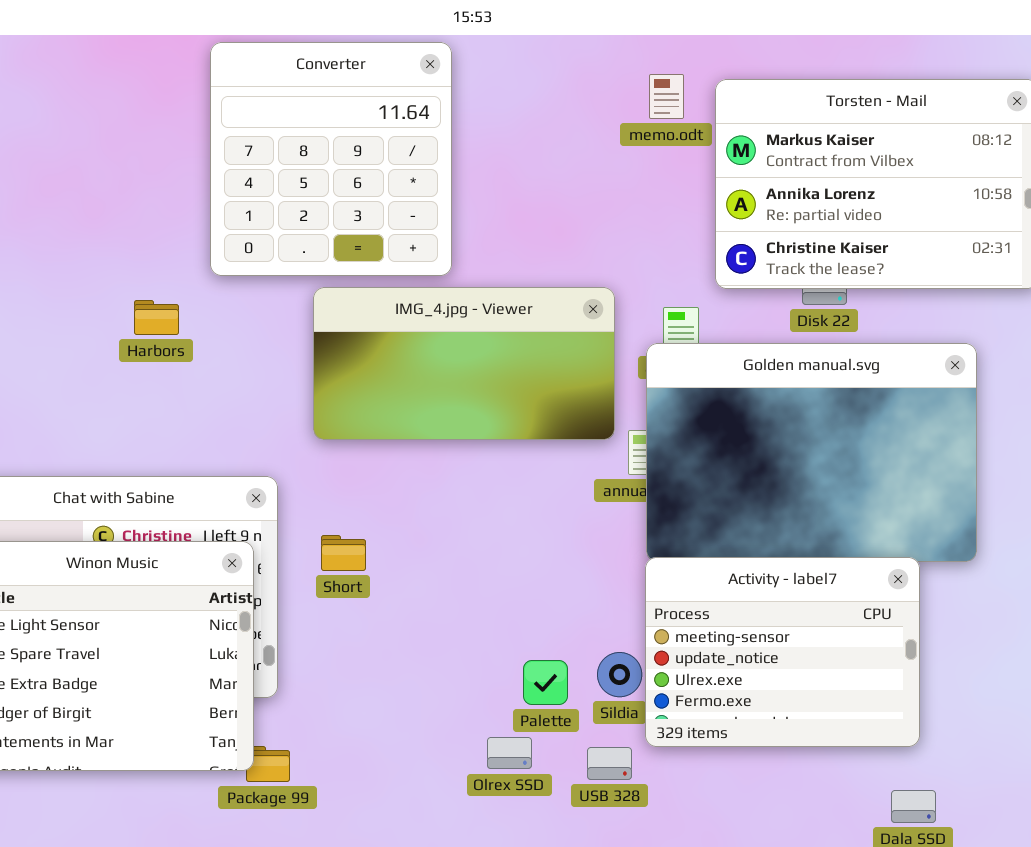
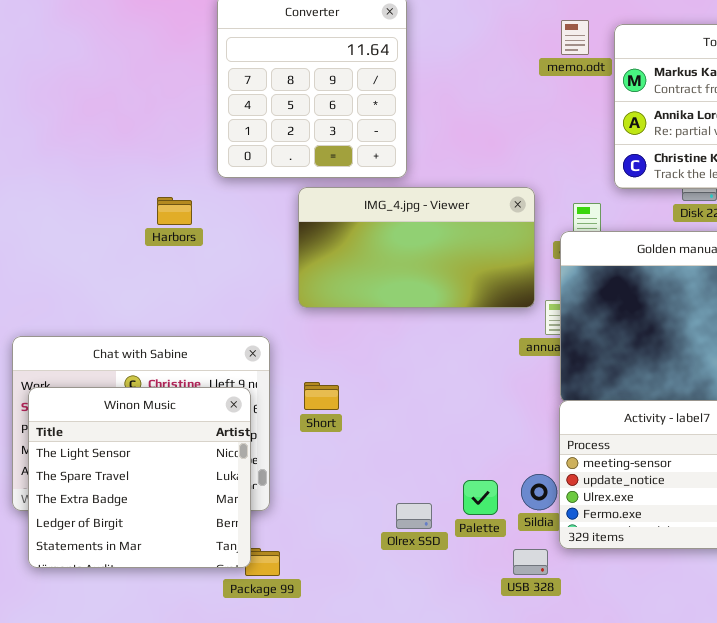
Olrex SSD: [487,737,532,769] -> [396,503,432,529], moved

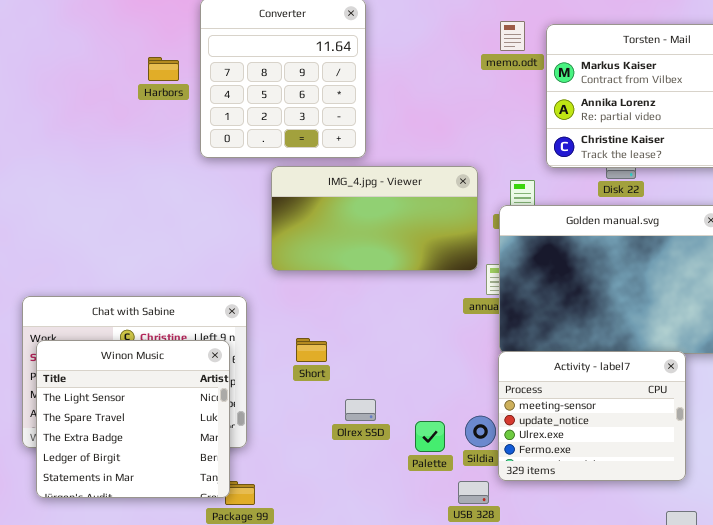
Harbors: [157,197,192,225] -> [148,57,179,81], moved
Short: [304,382,339,410] -> [296,338,327,362], moved
Olrex SSD: [396,503,432,529] -> [345,399,376,421], moved

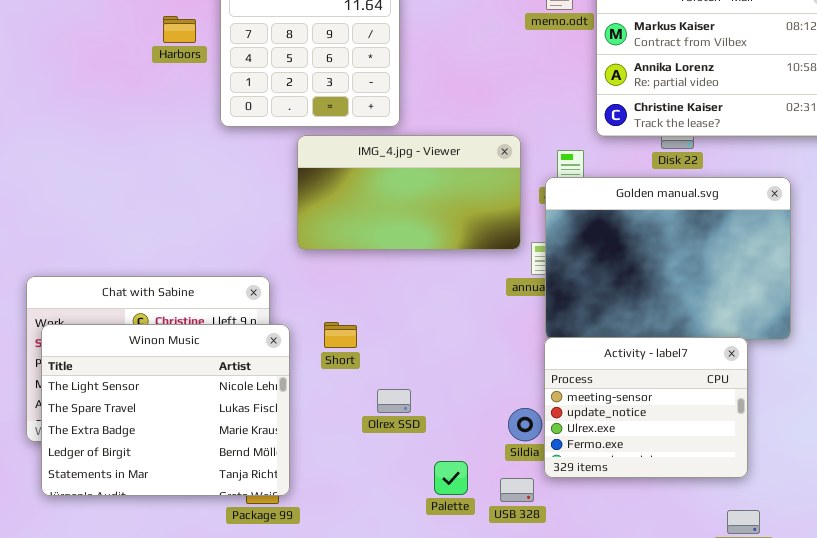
Winon Music: [36,340,230,498] -> [41,324,290,496], resized
Palette: [415,421,445,452] -> [434,461,468,495], moved

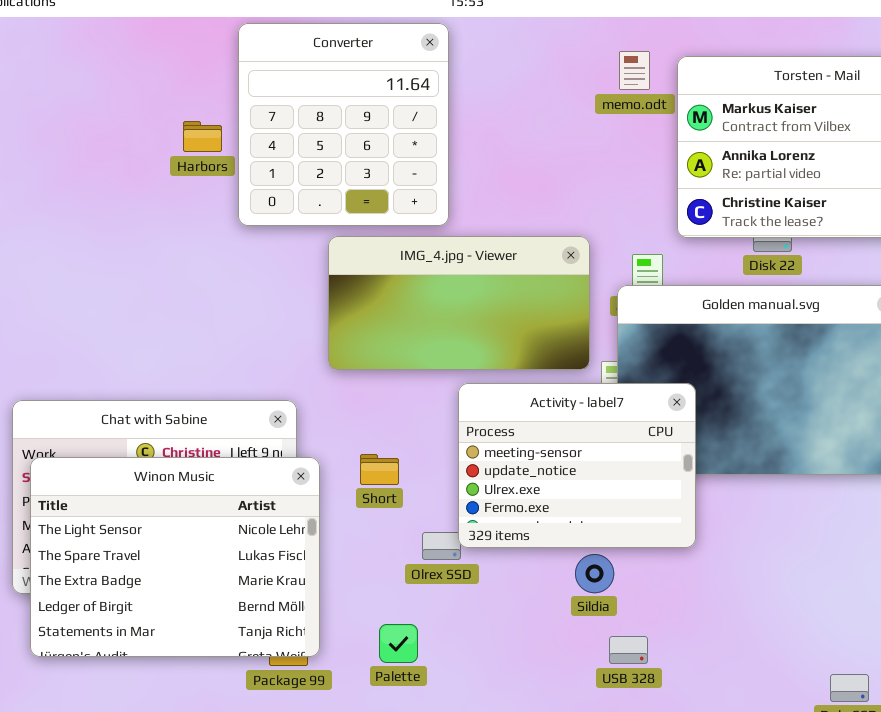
Harbors: [163,16,196,43] -> [183,121,222,152], moved
Activity - label7: [544,337,748,478] -> [458,383,696,548], moved
Palette: [434,461,468,495] -> [379,624,418,663], moved
USB 328: [500,478,534,502] -> [609,636,648,664], moved

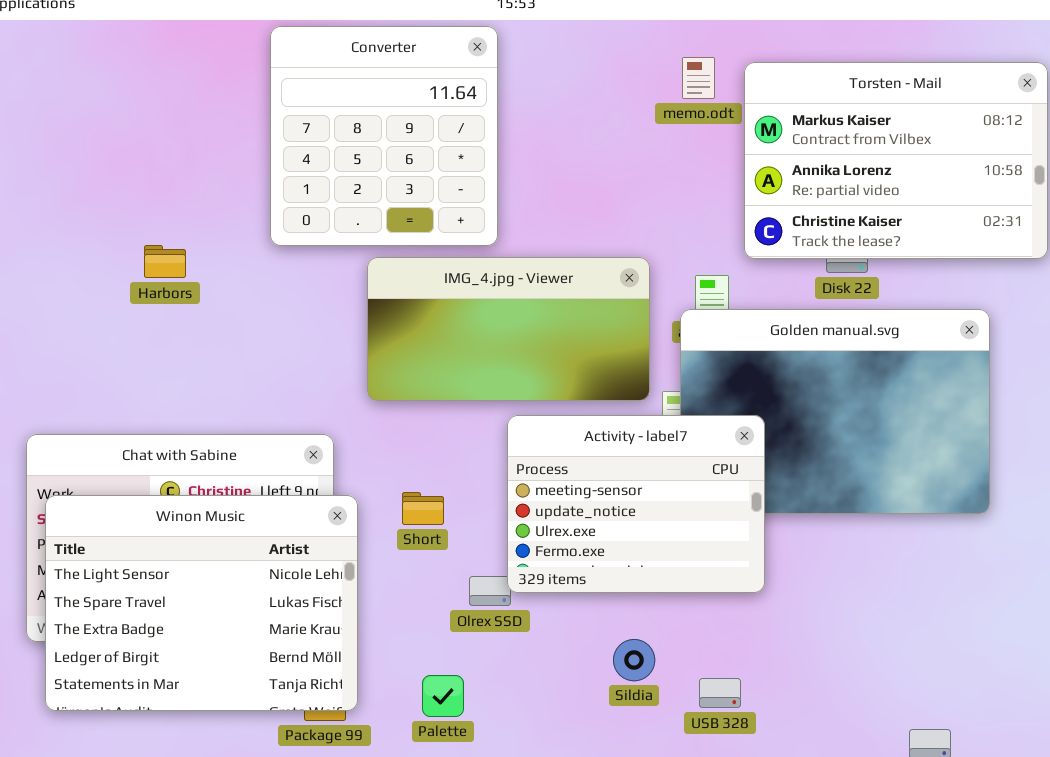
Harbors: [183,121,222,152] -> [144,245,186,278], moved
Sildia: [575,554,614,593] -> [613,639,655,681], moved
USB 328: [609,636,648,664] -> [699,678,741,708], moved

